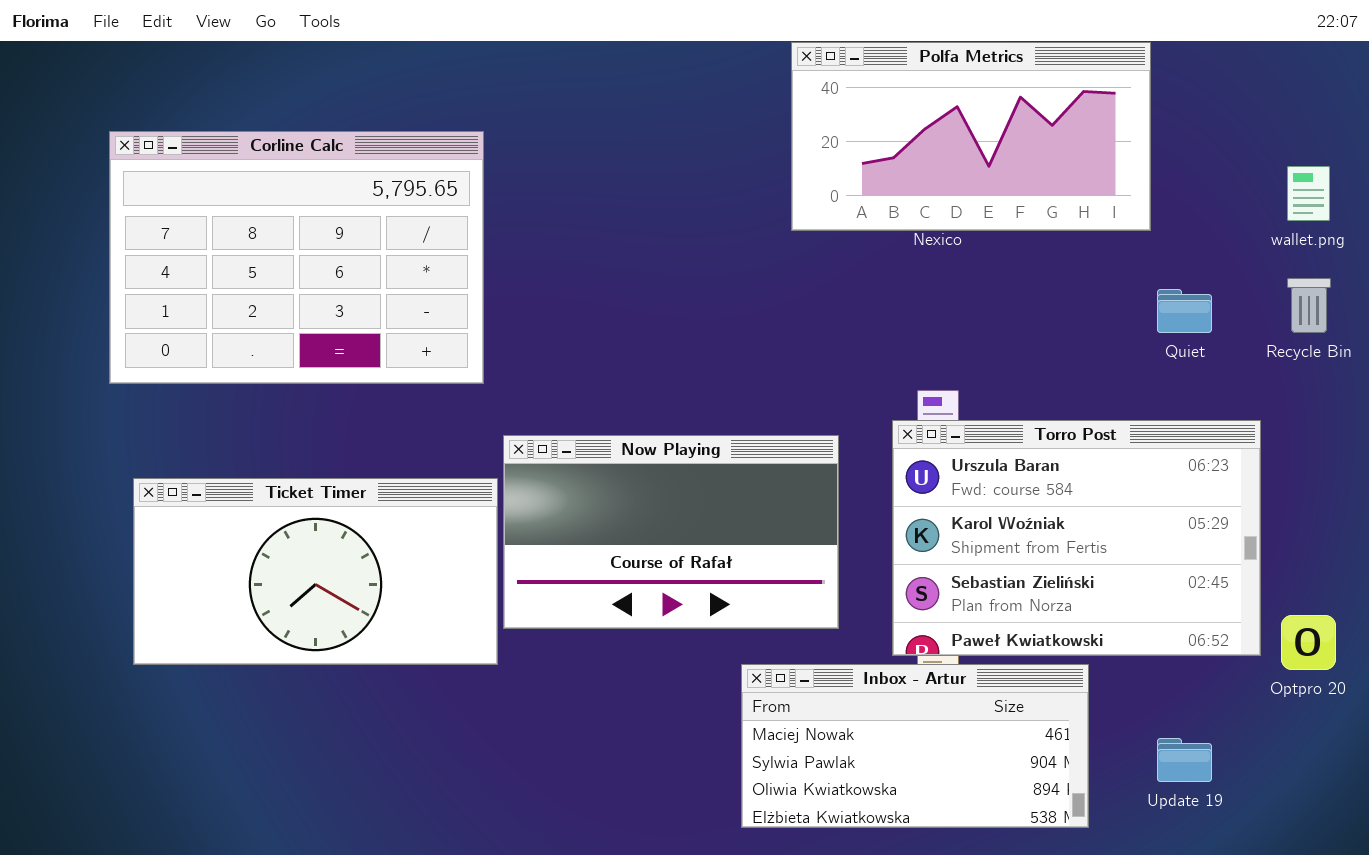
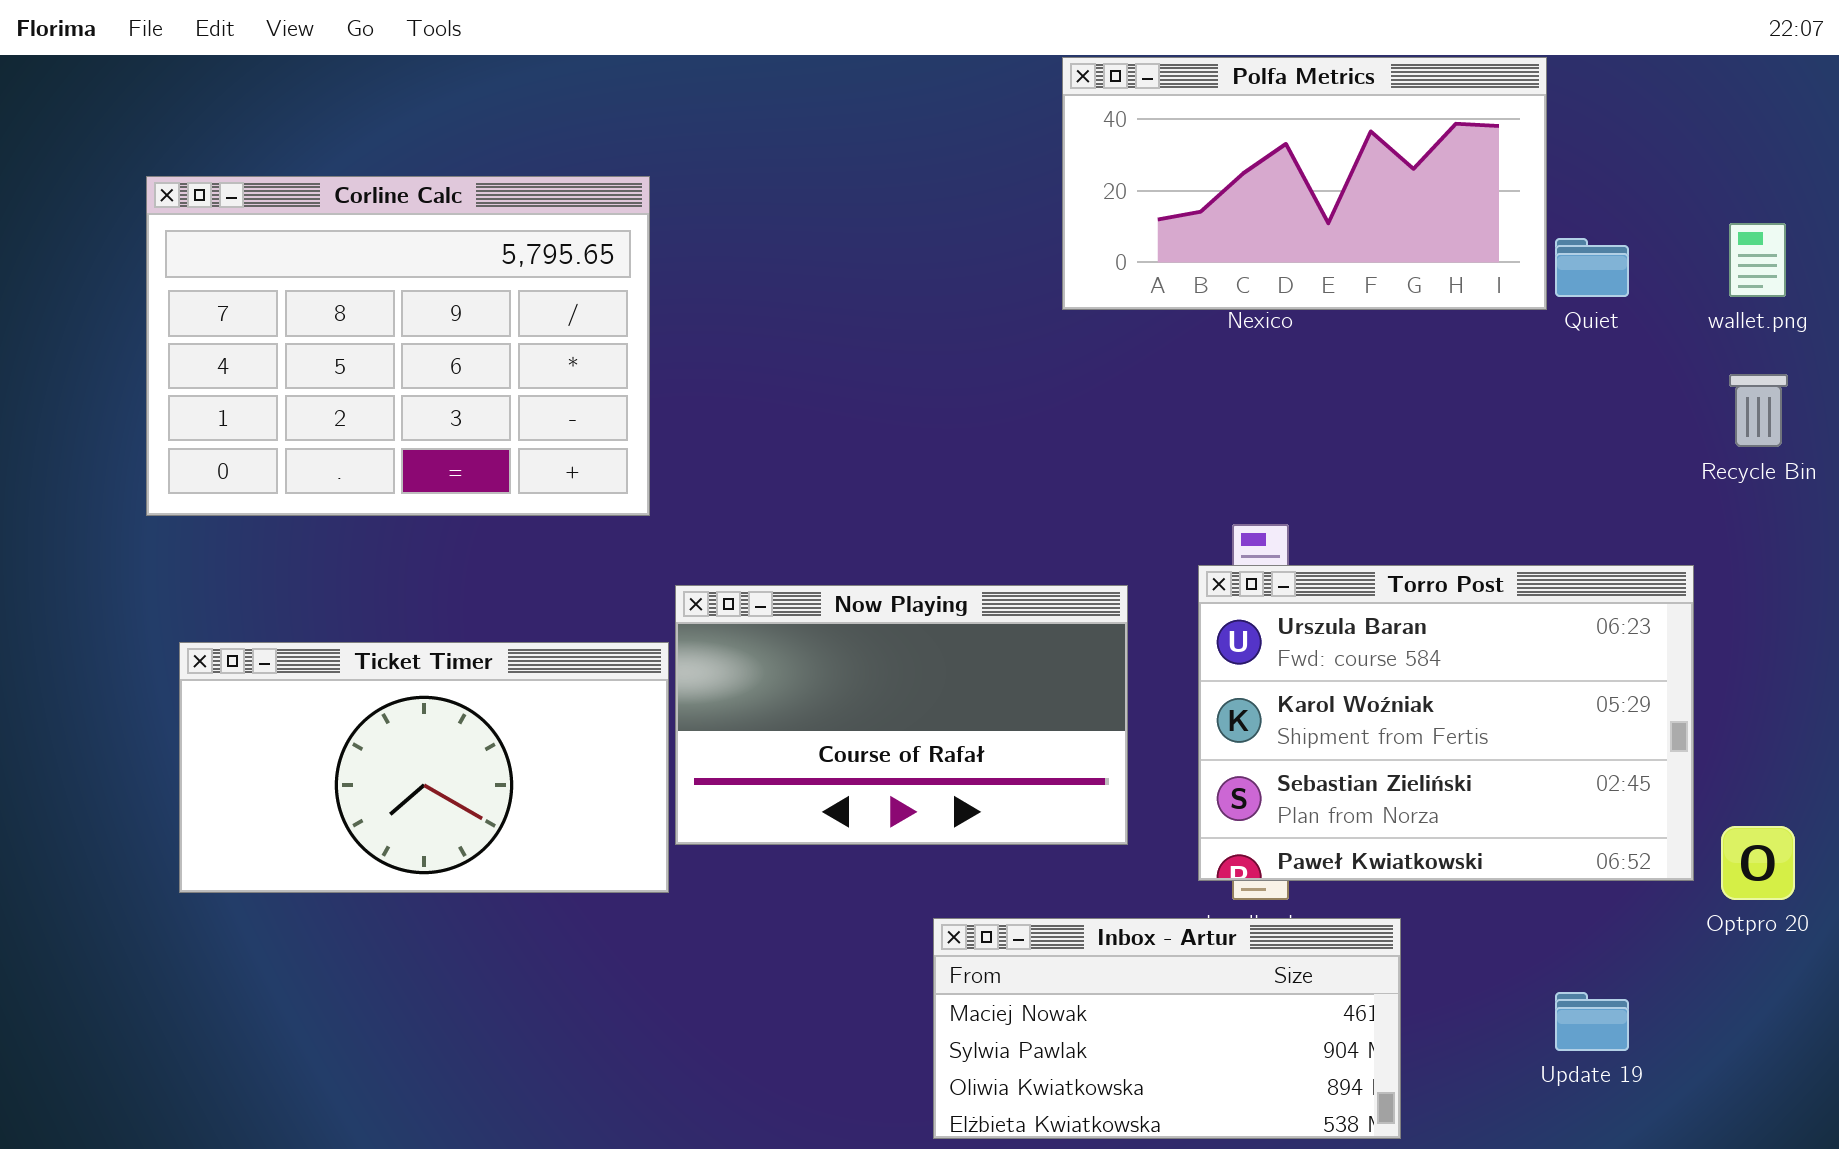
Quiet: [1157,289,1212,333] -> [1555,238,1629,297], moved
Inbox - Artur: [741,664,1089,828] -> [933,918,1401,1139], moved

